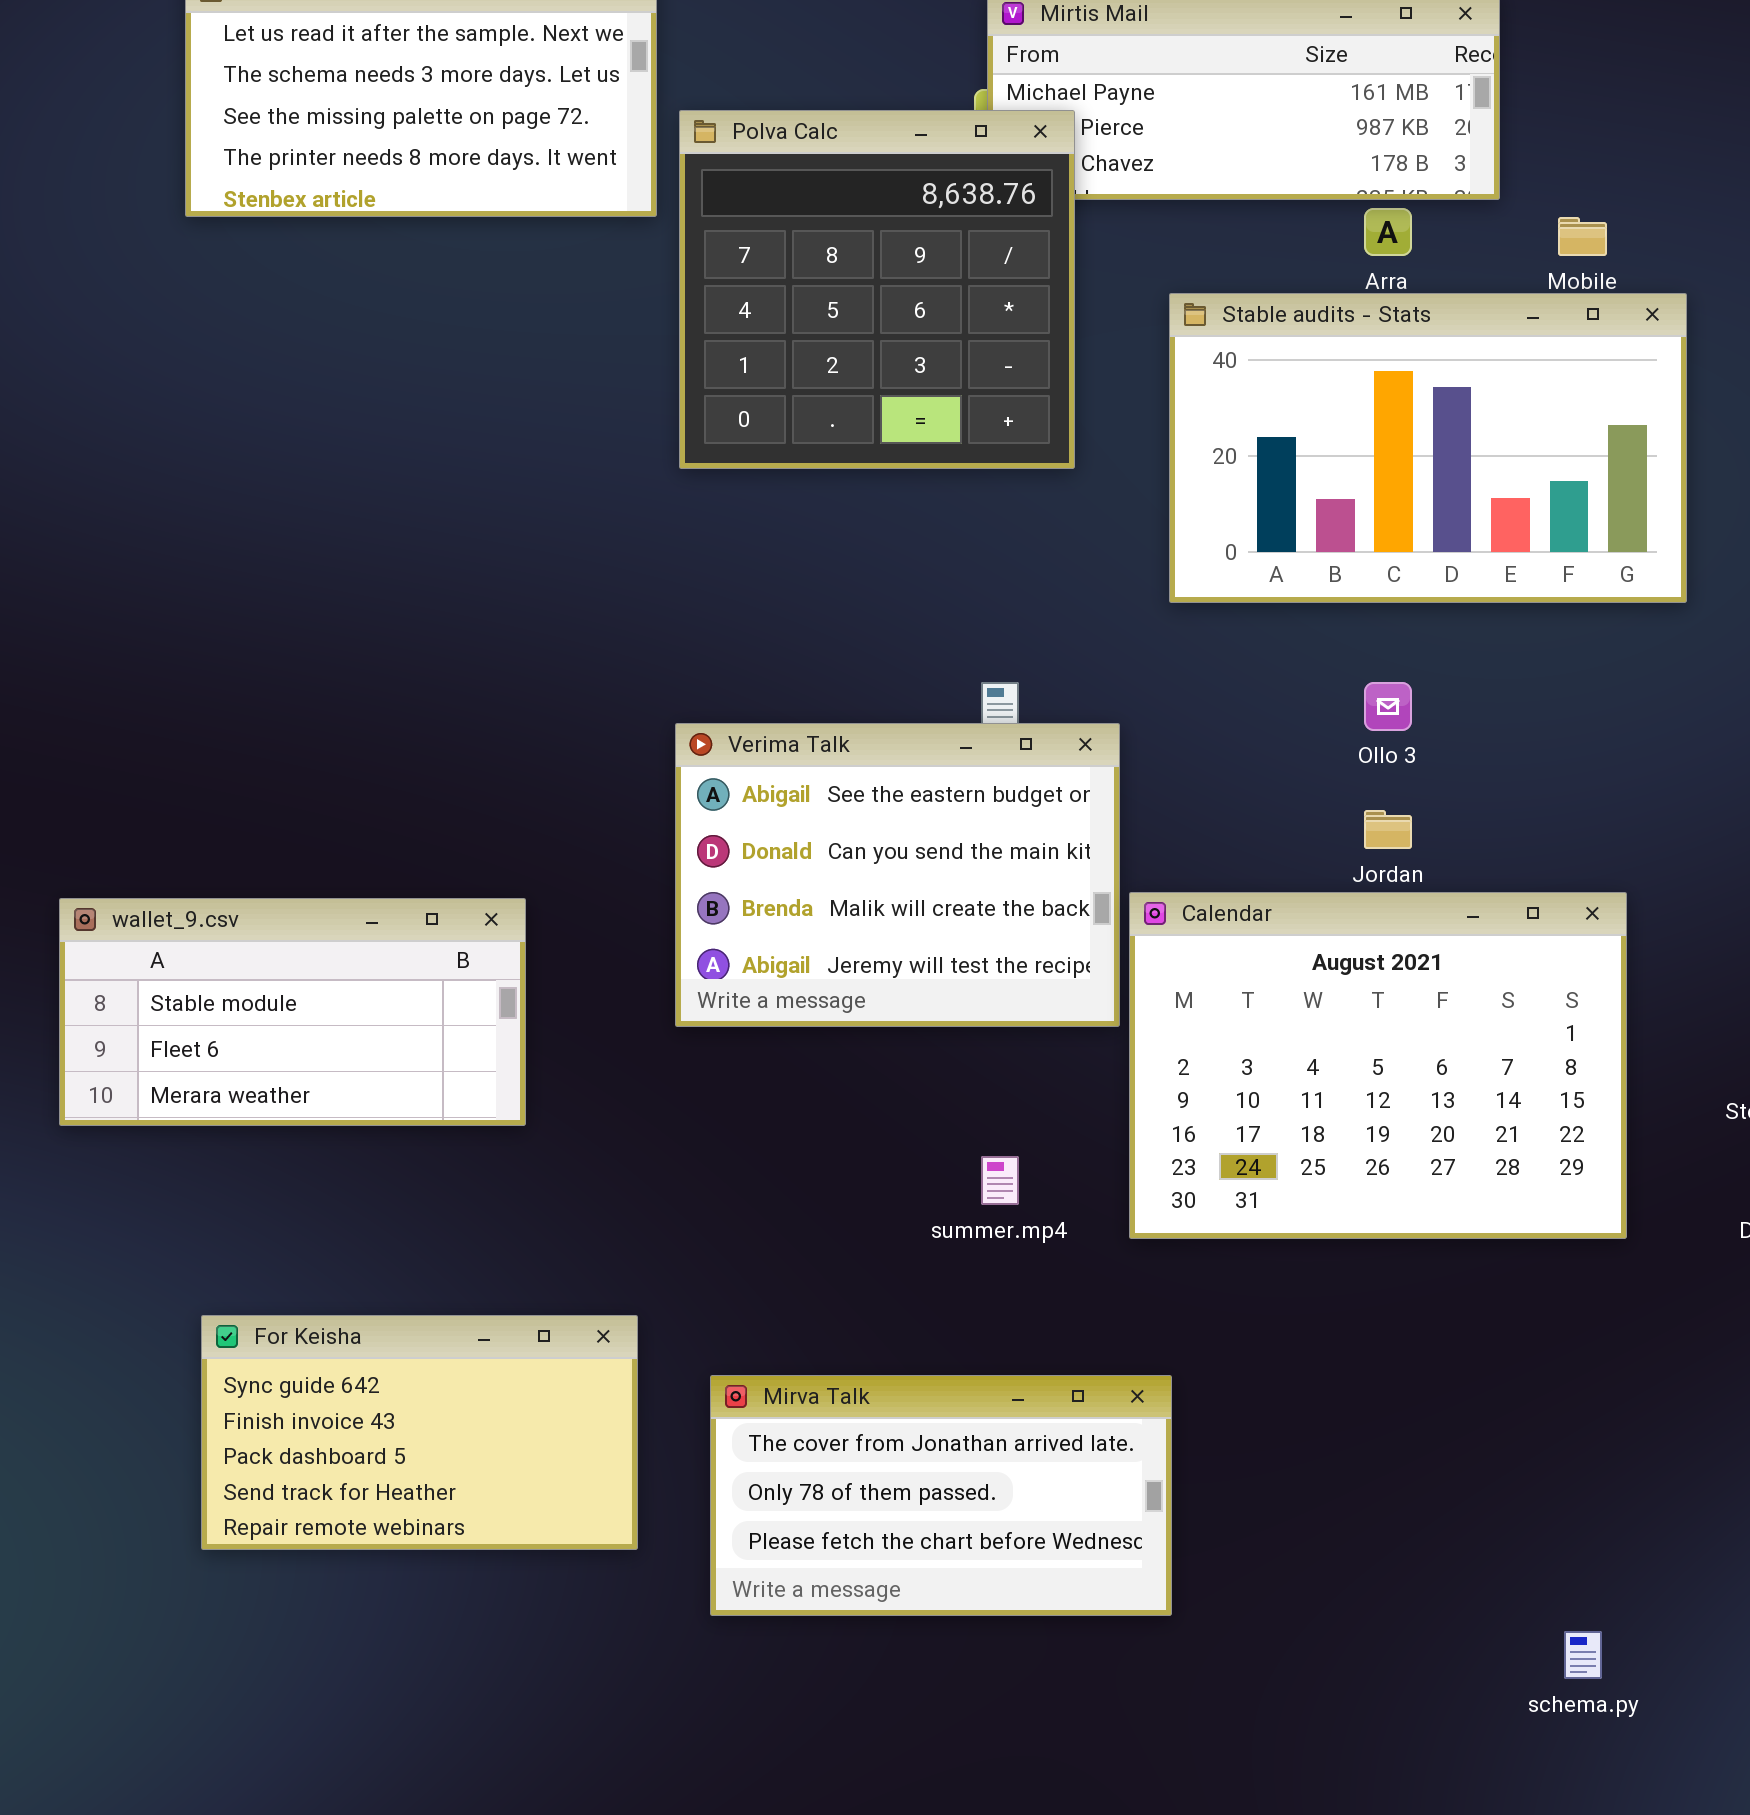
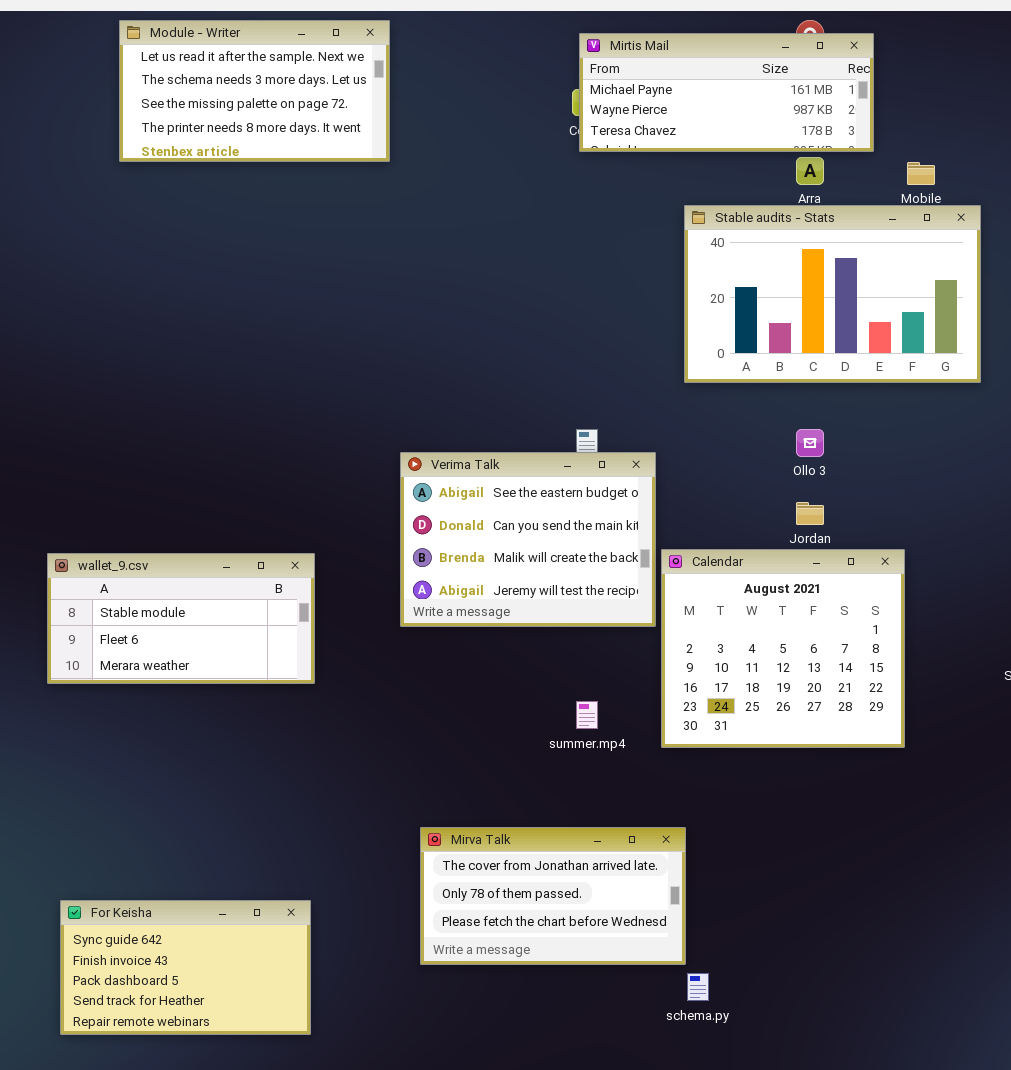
Polva Calc: [679,110,1075,469] -> none, closed
Calendar: [1129,892,1627,1239] -> [661,549,905,748], resized
For Keisha: [201,1315,638,1550] -> [60,900,311,1035], moved
schema.py: [1564,1631,1602,1679] -> [687,973,709,1001], moved

